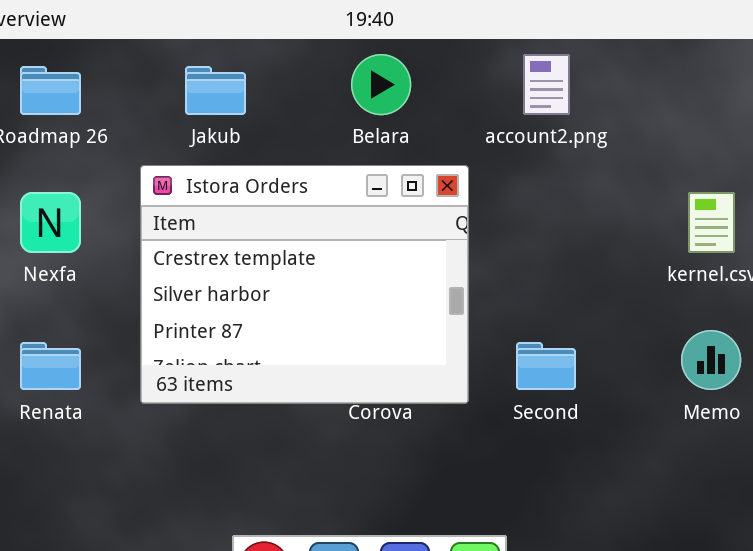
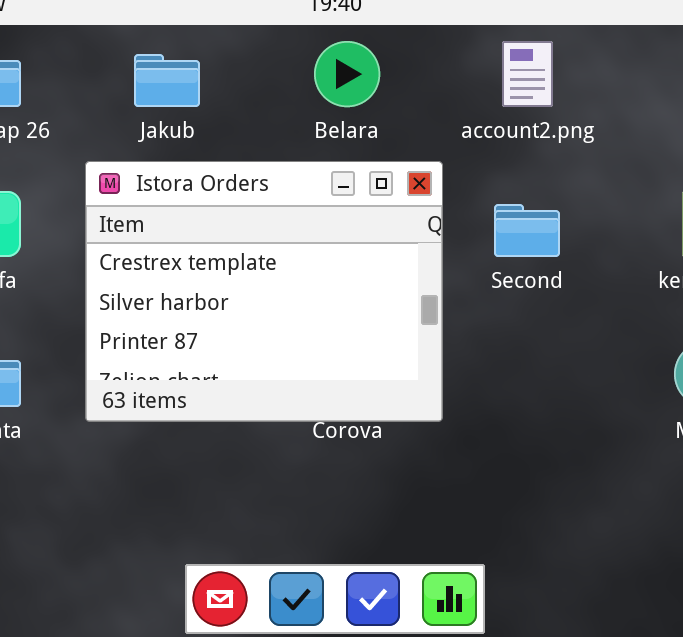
Second: [516,342,576,390] -> [494,204,560,257], moved

